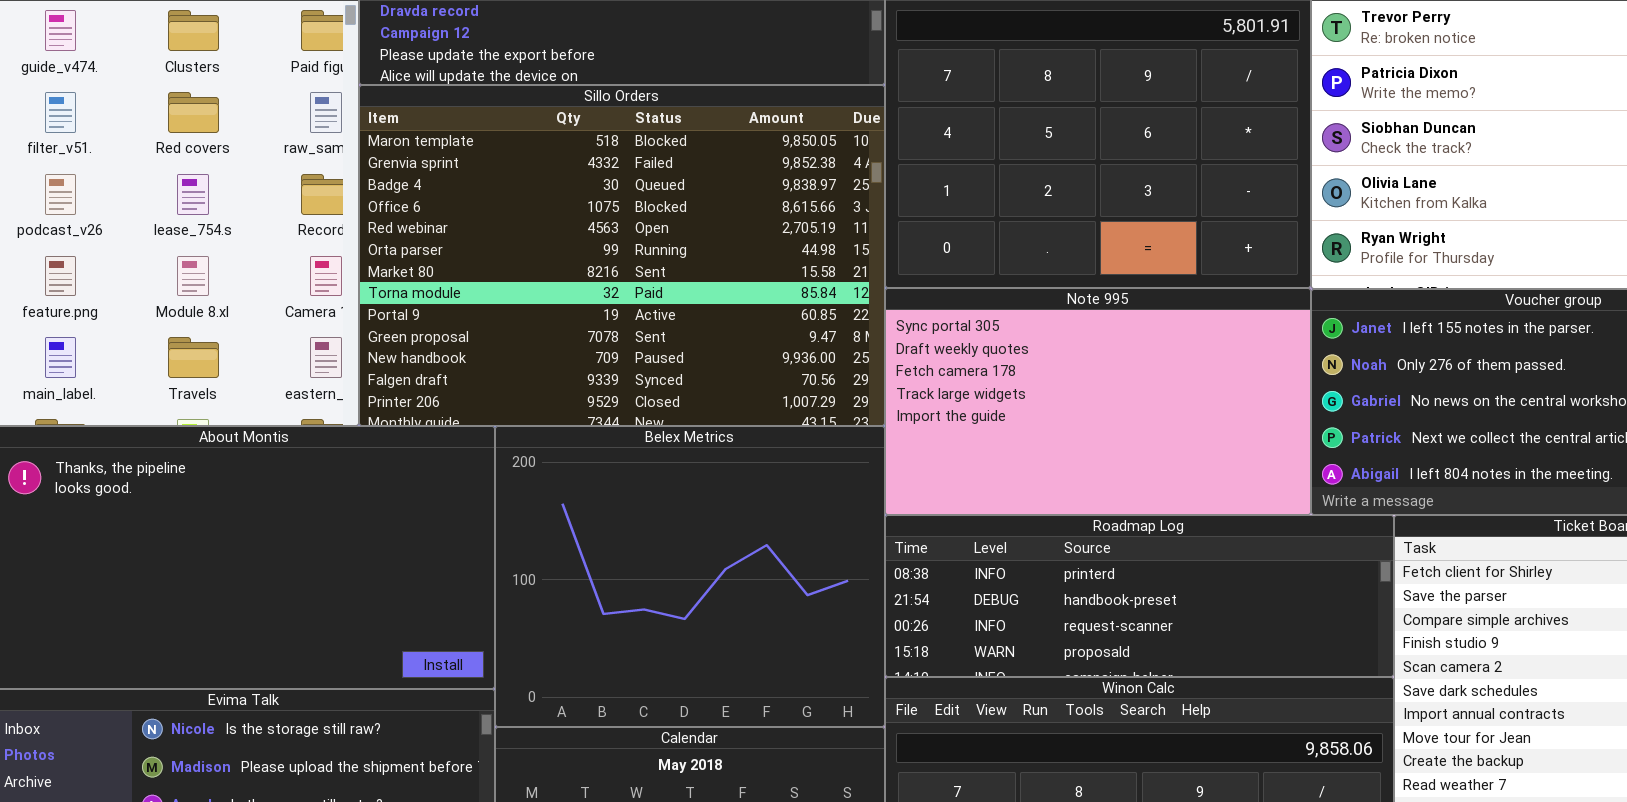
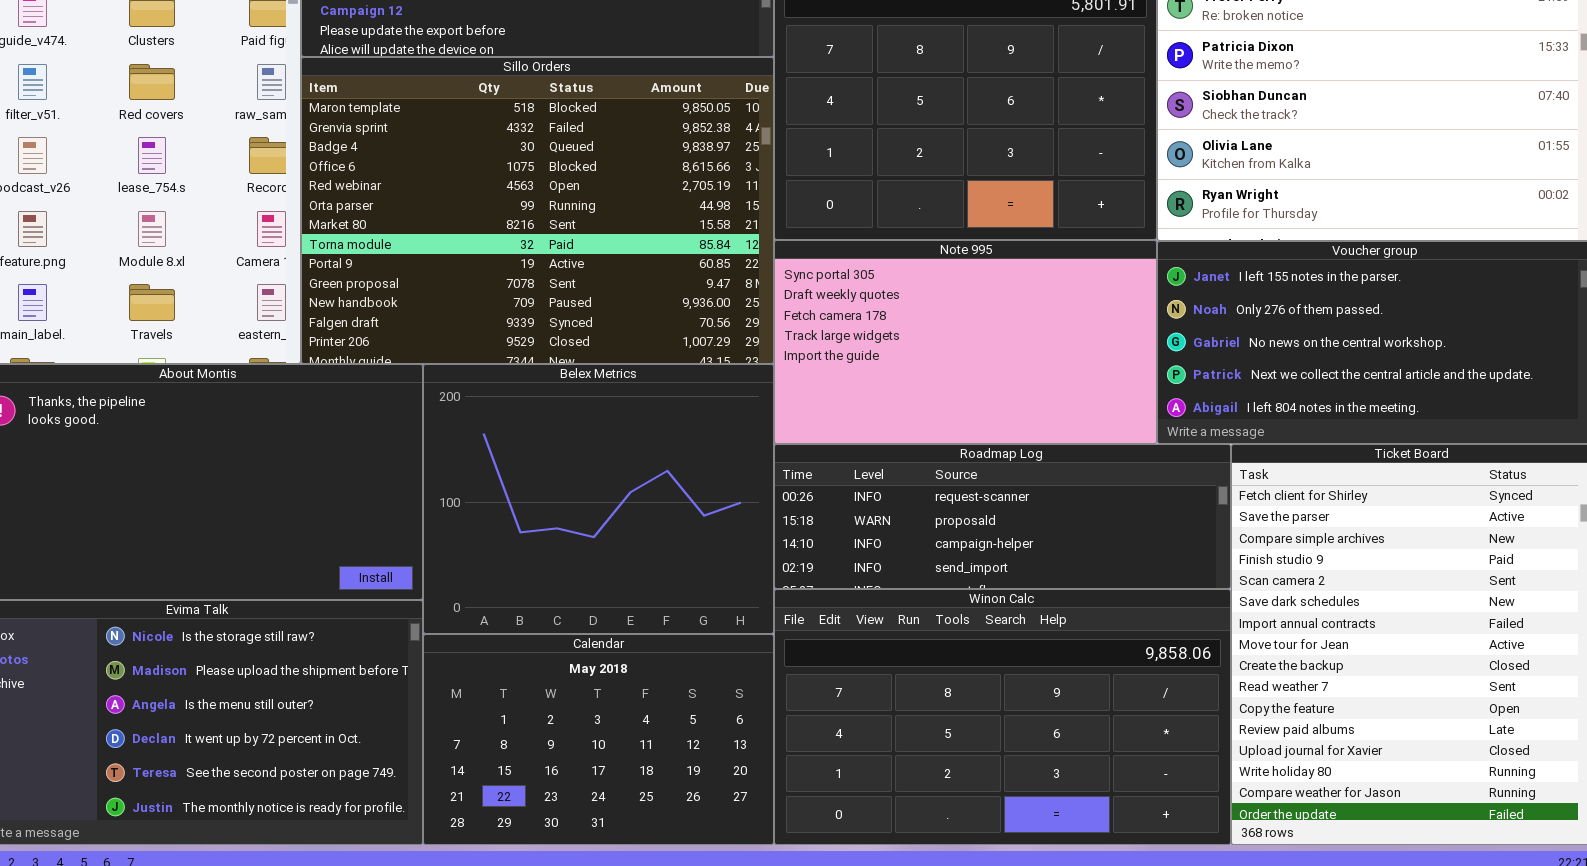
Roadmap Log: [885,515,1394,677] -> [774,444,1231,589], scrolled down 2 rows

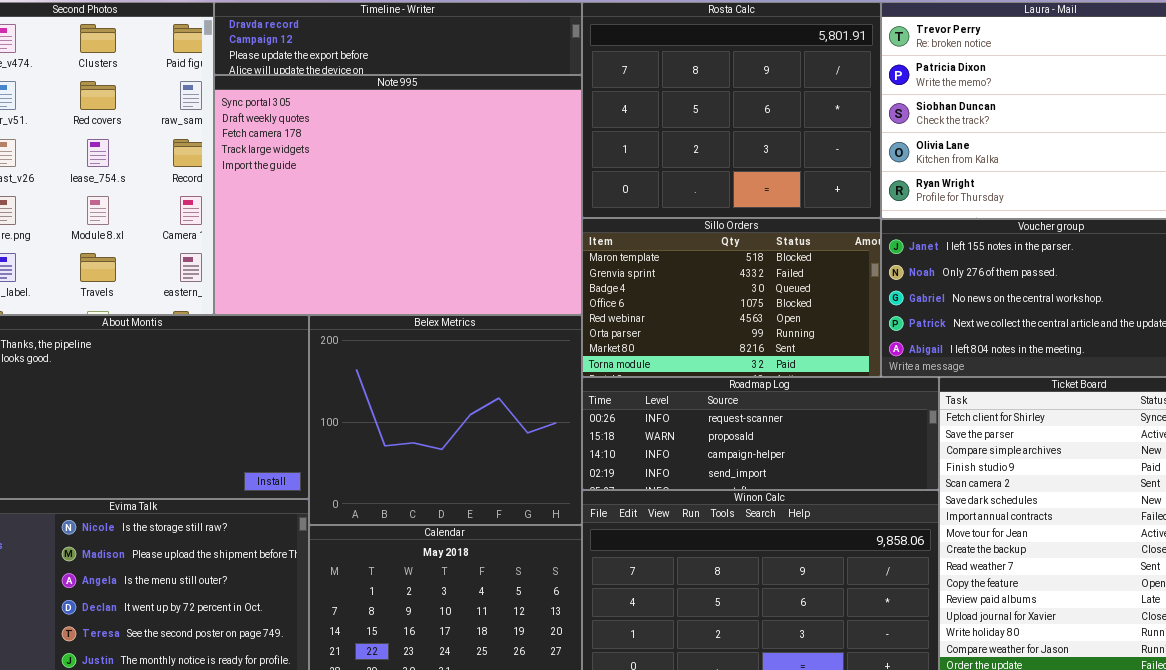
Sillo Orders: [301,57,774,364] -> [582,218,881,377], moved, resized
Note 995: [774,240,1157,444] -> [214,75,582,315], moved, resized

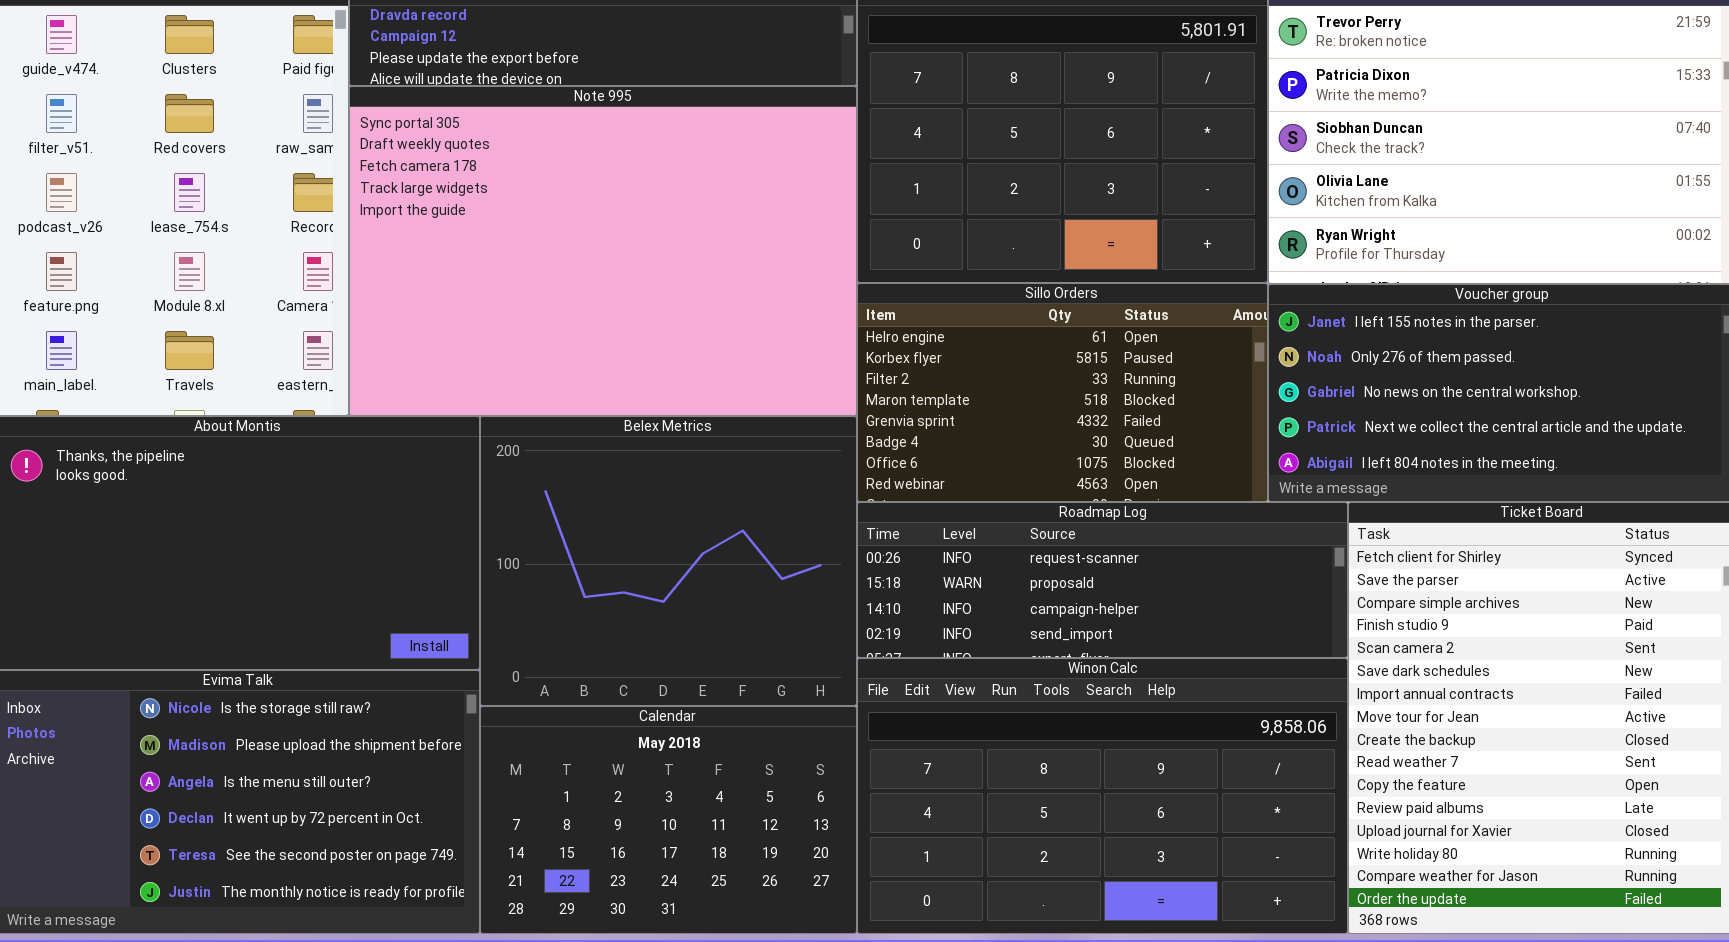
Sillo Orders: [582,218,881,377] -> [857,283,1268,502], scrolled up 3 rows

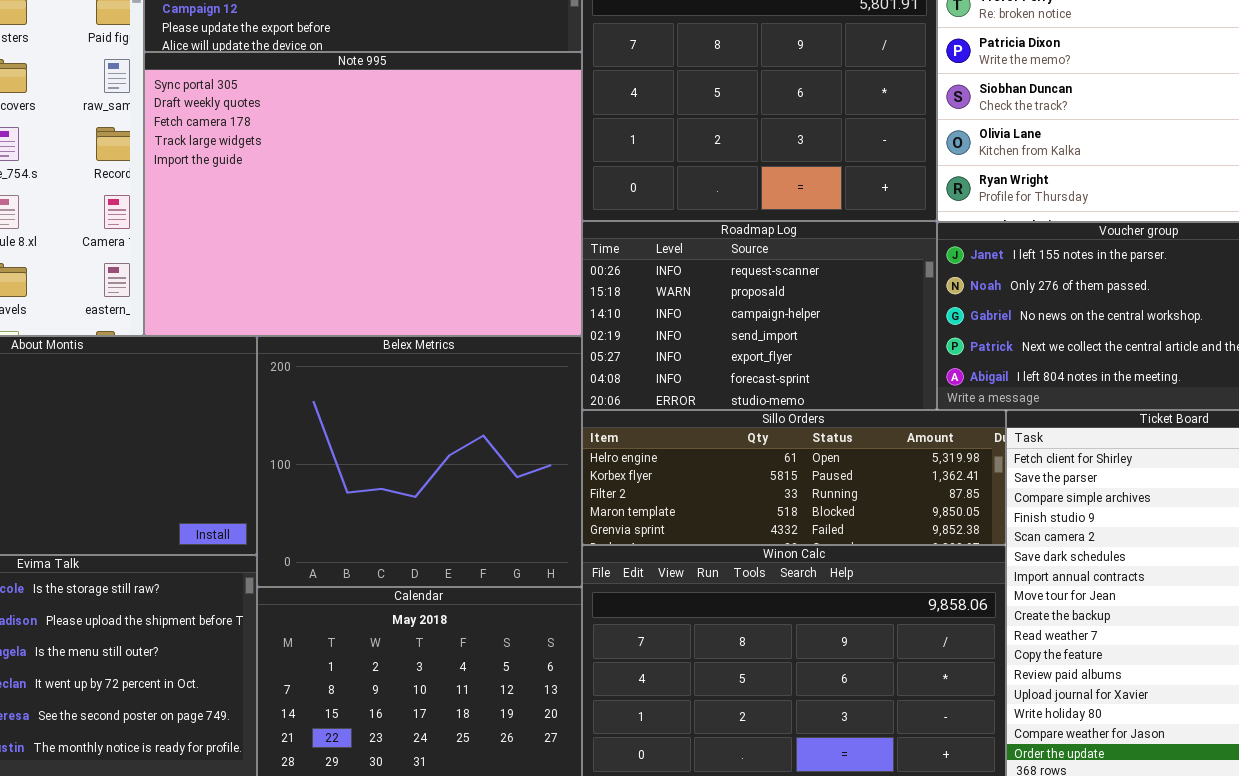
Sillo Orders: [857,283,1268,502] -> [582,410,1006,545], moved, resized
Roadmap Log: [857,502,1348,658] -> [582,221,937,410], moved, resized

